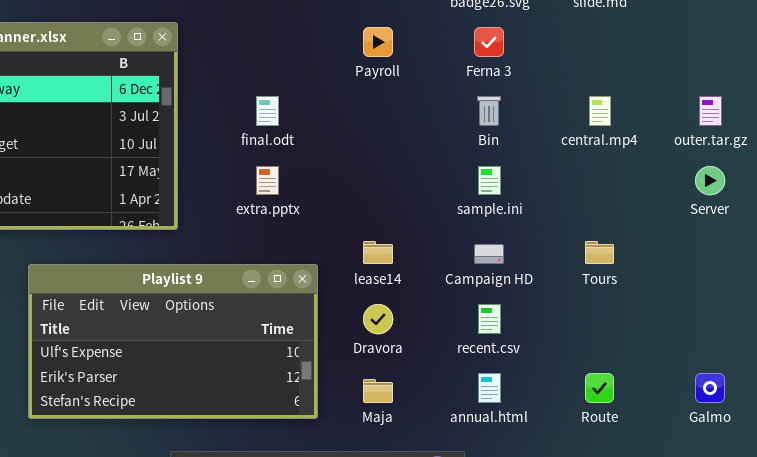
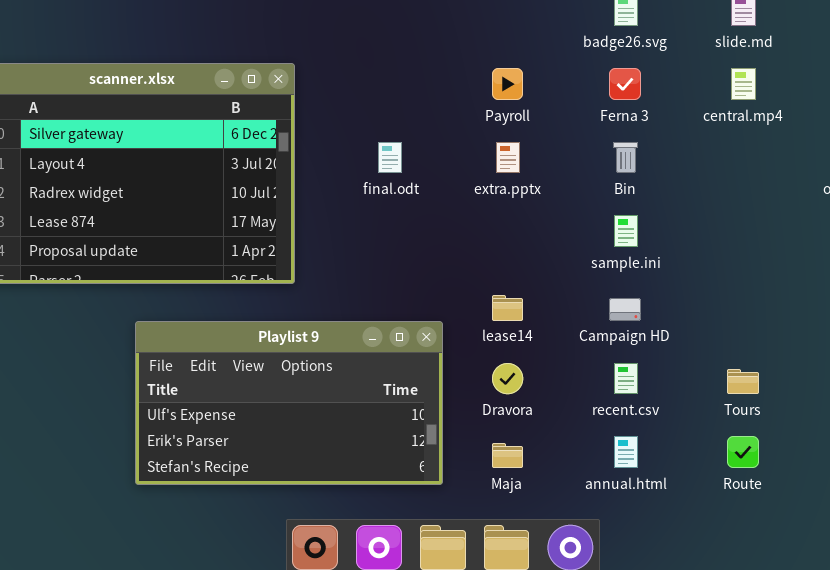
central.mp4: [589,96,611,126] -> [731,68,756,100], moved
extra.pptx: [256,166,279,195] -> [496,142,520,173], moved
Tours: [585,241,614,264] -> [727,369,759,394], moved

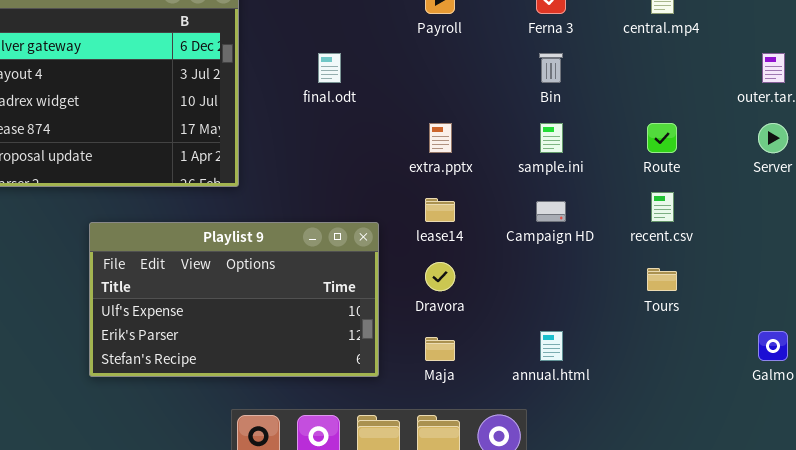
extra.pptx: [496,142,520,173] -> [429,123,452,153], moved
recent.csv: [614,363,638,394] -> [651,192,674,222], moved
Route: [727,436,759,468] -> [647,123,677,153], moved

